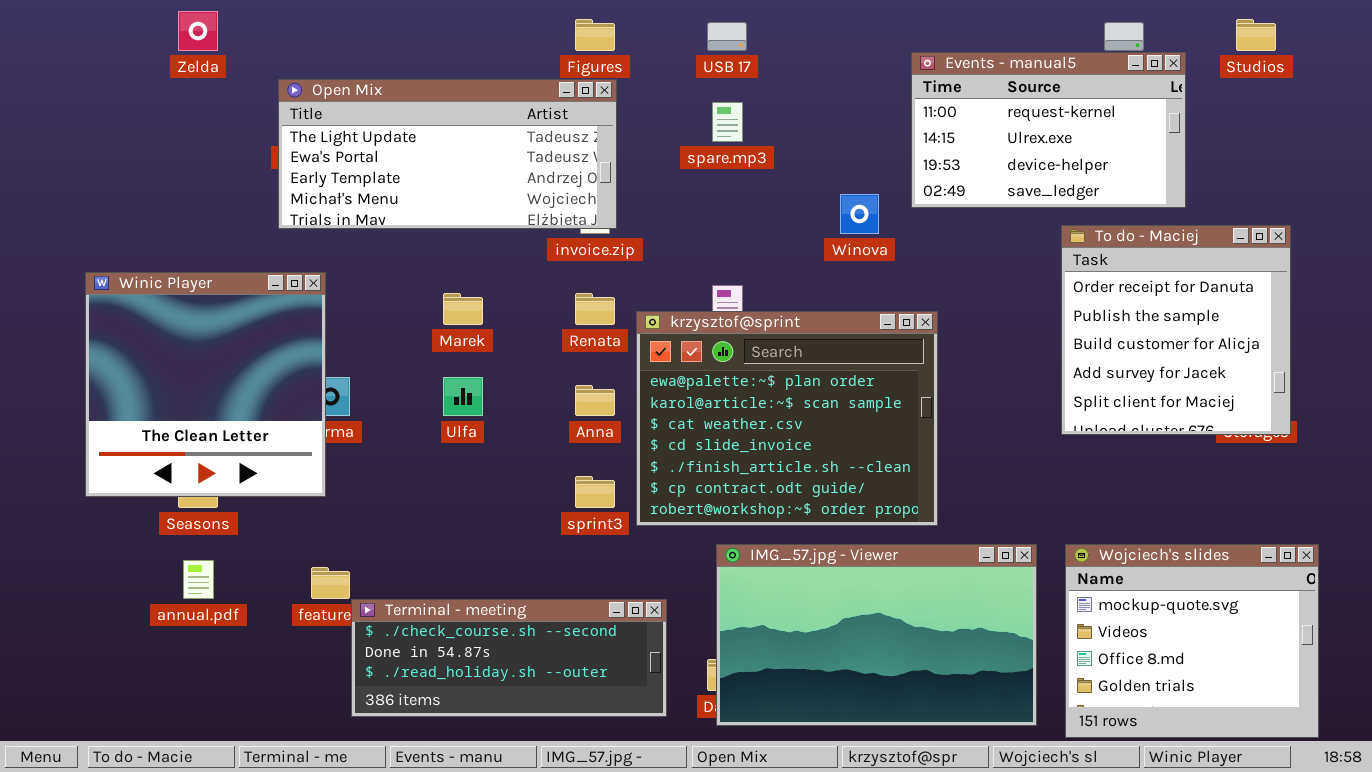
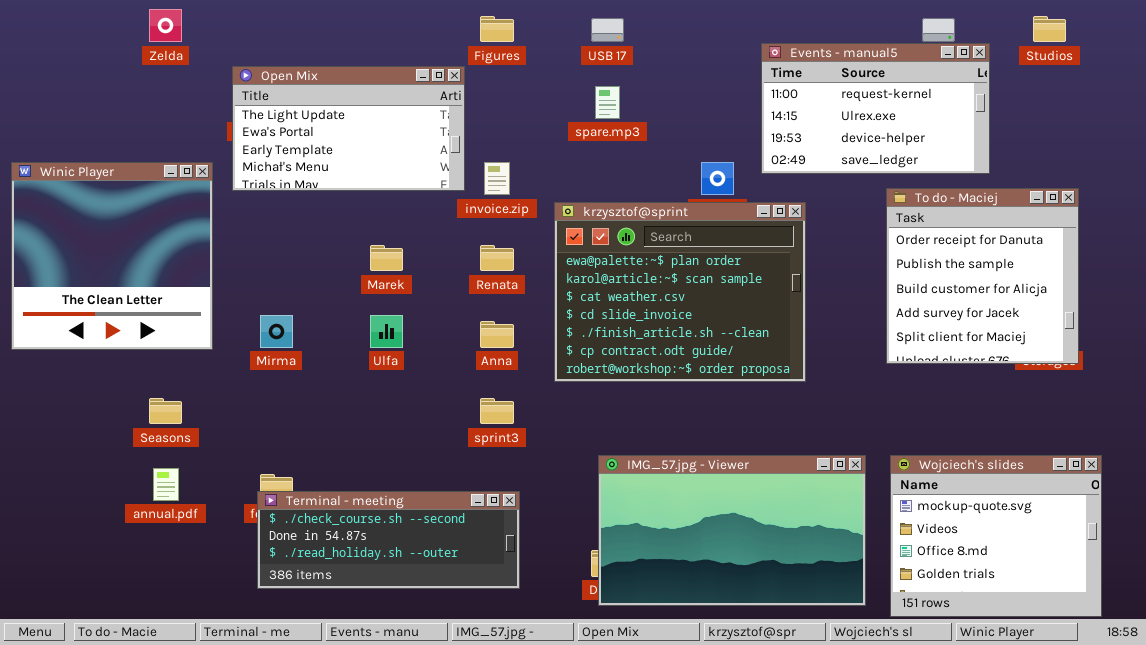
Open Mix: [278,79,617,229] -> [232,66,465,191], resized
Winic Player: [85,272,326,497] -> [11,162,213,350], moved
krzysztof@sprint: [636,311,938,526] -> [554,202,806,382], moved
Terminal - meeting: [351,599,667,717] -> [257,491,520,589], moved

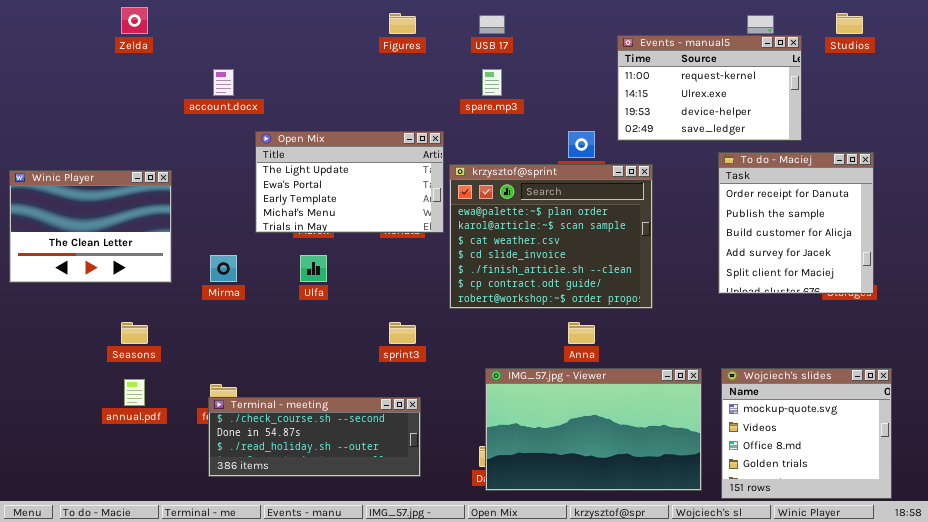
Open Mix: [232,66,465,191] -> [255,131,444,233], moved
Winic Player: [11,162,213,350] -> [9,170,172,283], resized
Anna: [480,321,514,348] -> [568,322,595,344], moved

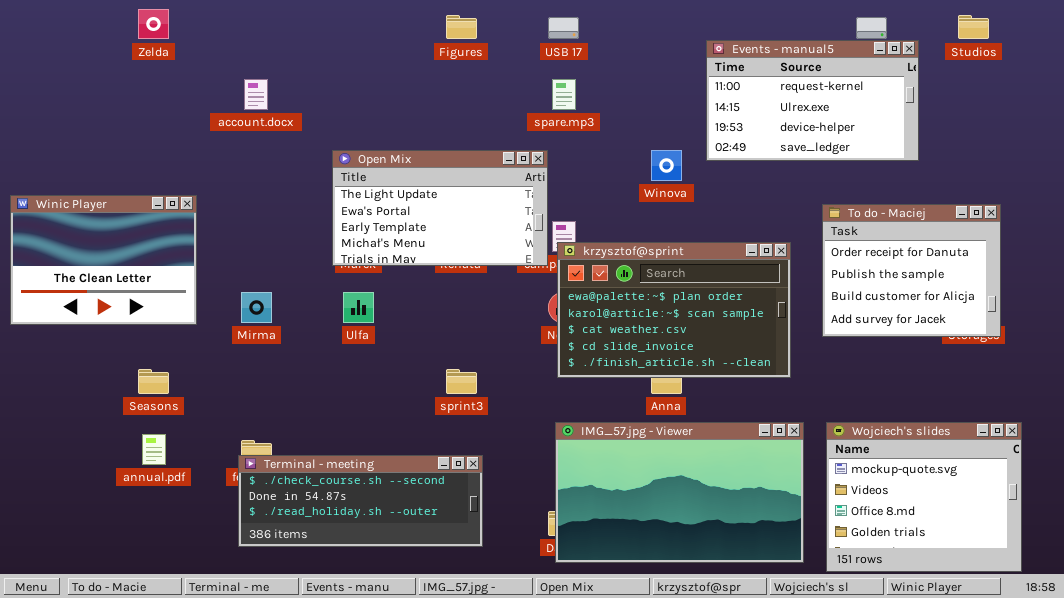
Open Mix: [255,131,444,233] -> [332,150,548,266], moved
To do - Maciej: [718,152,874,294] -> [822,204,1001,337], resized
krzysztof@sprint: [449,164,653,309] -> [557,242,791,378], moved, resized

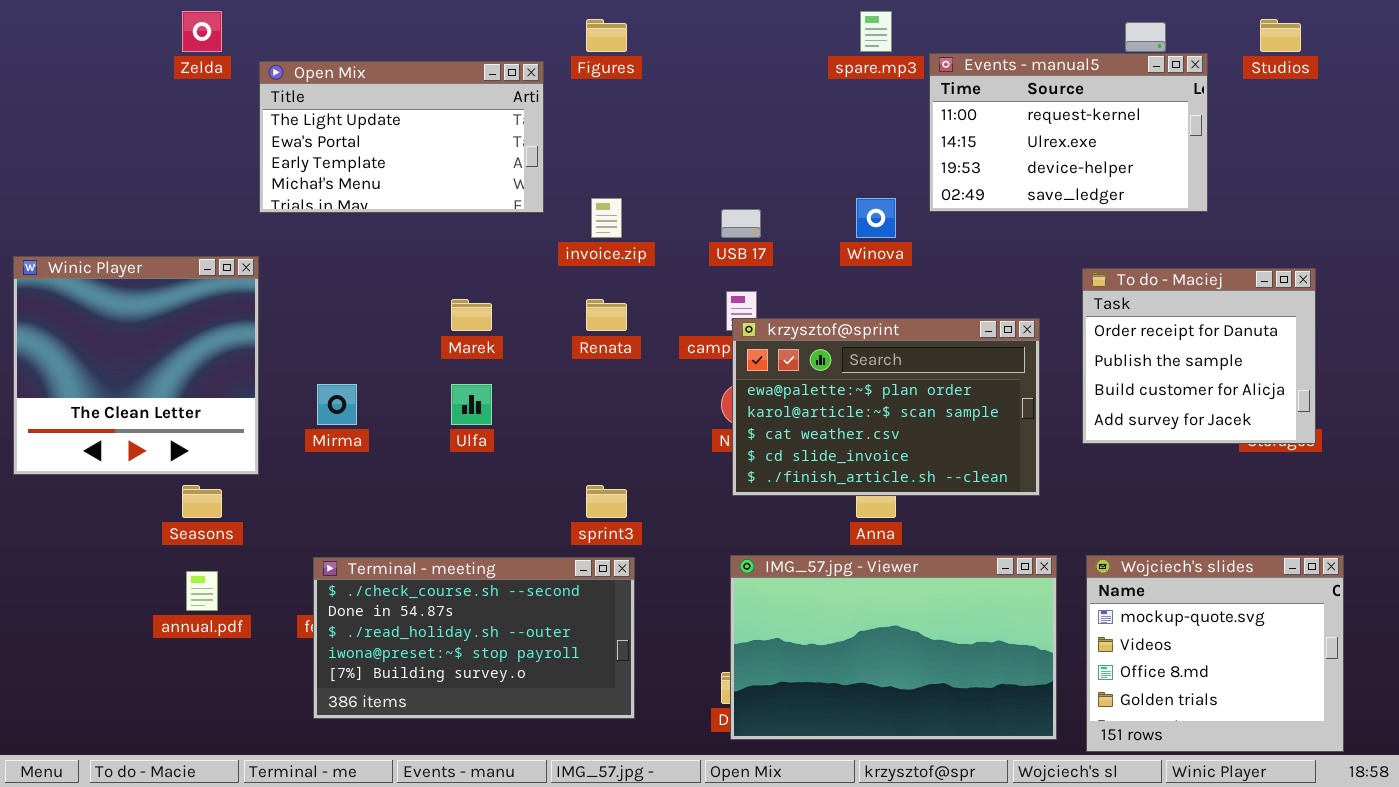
USB 17: [548,17,579,39] -> [721,209,761,238], moved
spare.mp3: [552,79,576,110] -> [860,11,892,52], moved
Open Mix: [332,150,548,266] -> [259,61,544,213], moved
Winic Player: [10,195,197,325] -> [13,256,259,475], resized
Terminal - meeting: [238,455,483,547] -> [313,557,635,719], resized

